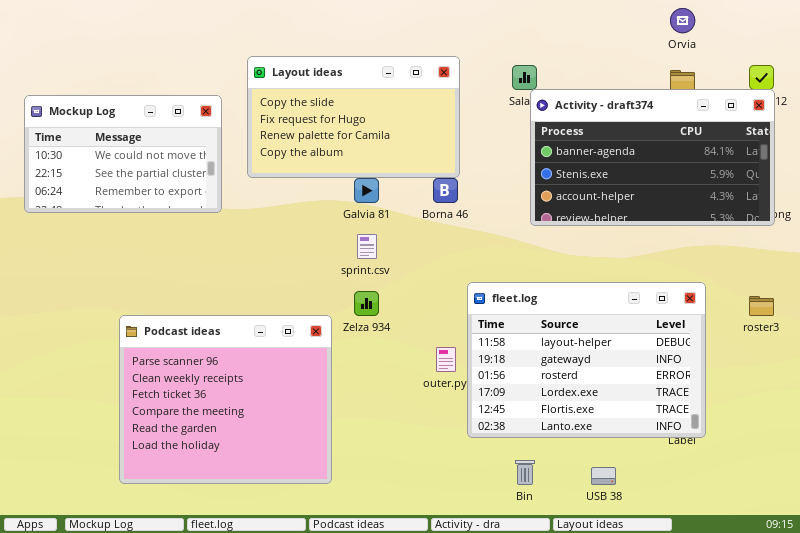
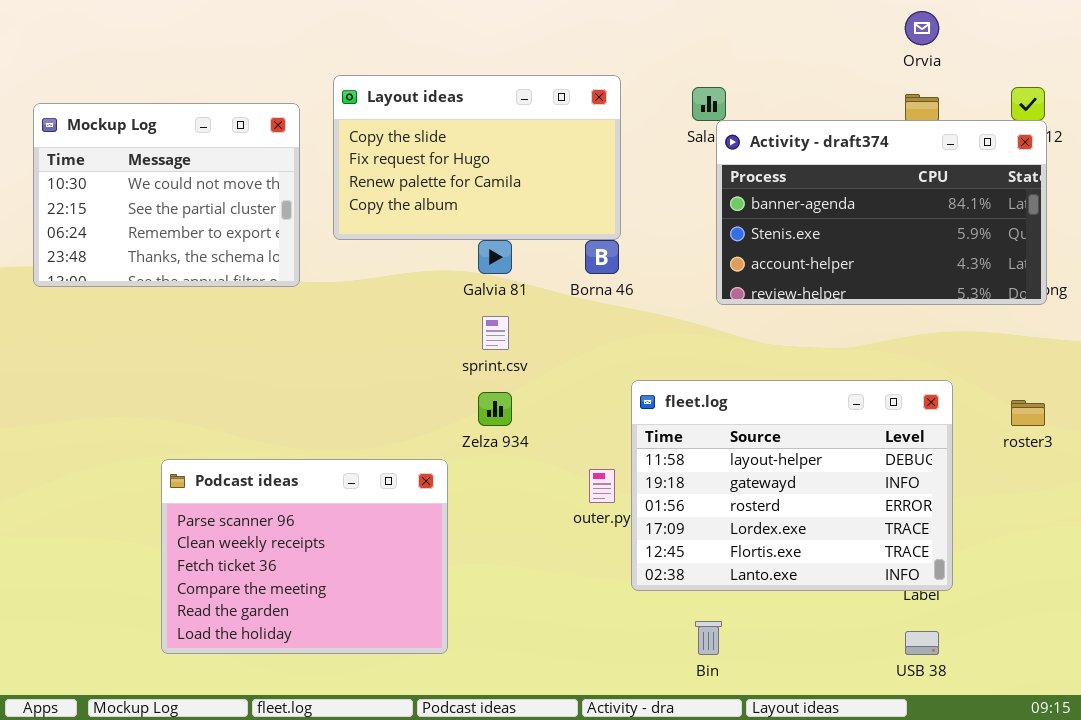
Mockup Log: [24,95,222,213] -> [33,103,300,287], resized
Podcast ideas: [119,315,332,484] -> [161,459,448,654], resized
USB 38: [591,467,616,485] -> [905,631,939,655], moved

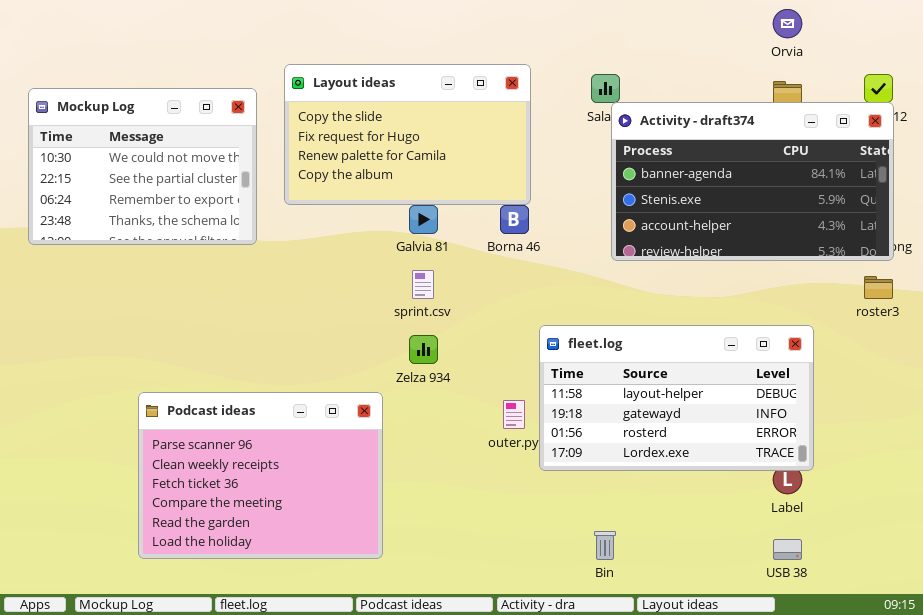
fleet.log: [631,380,953,591] -> [539,325,814,471], resized
roster3: [1011,400,1045,426] -> [864,276,893,299], moved

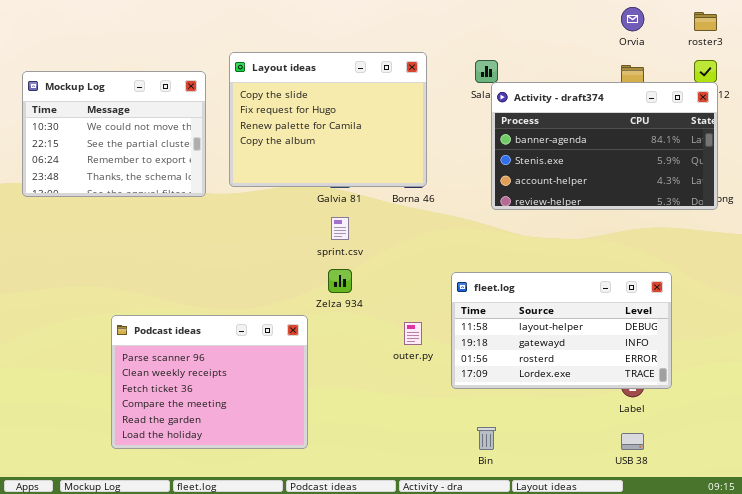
Layout ideas: [284,64,531,205] -> [229,52,427,187], resized
roster3: [864,276,893,299] -> [694,12,717,31], moved
fleet.log: [539,325,814,471] -> [451,272,672,389], moved

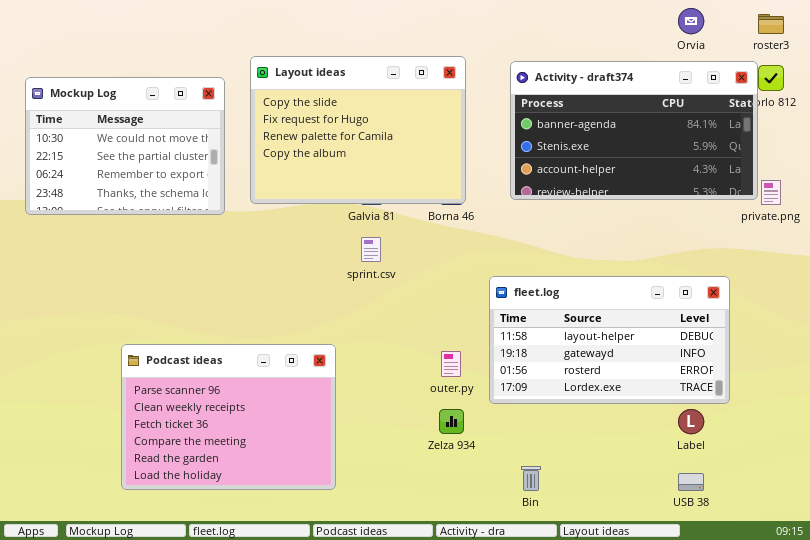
Activity - draft374: [491,82,718,210] -> [510,61,758,200], moved
Zelza 934: [328,269,352,293] -> [439,409,464,434], moved
fleet.log: [451,272,672,389] -> [489,276,730,404], moved

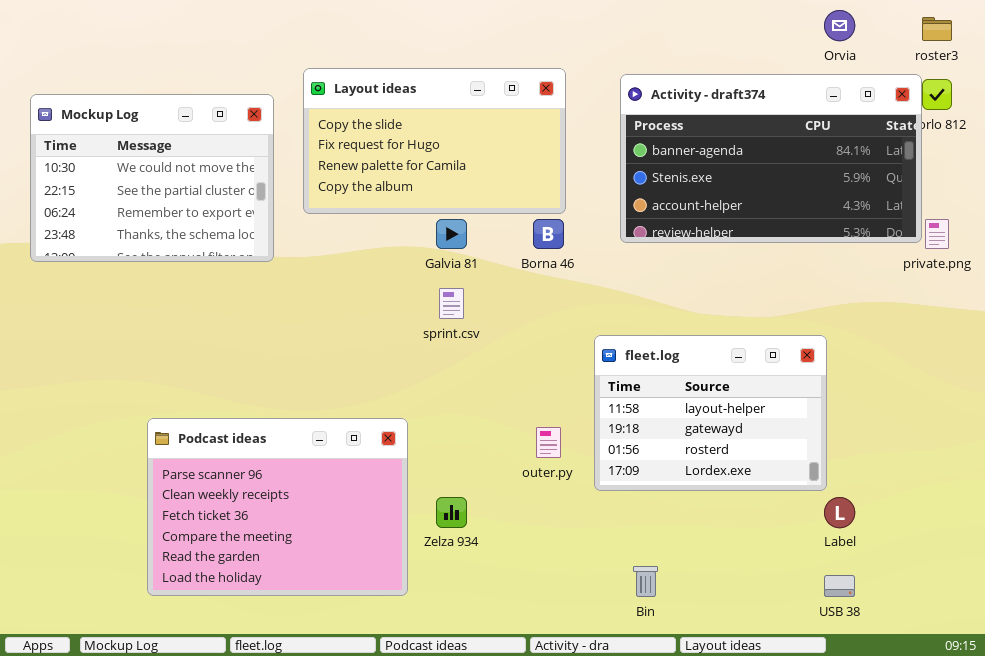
Layout ideas: [250,56,466,204] -> [303,68,566,214], resized
fleet.log: [489,276,730,404] -> [594,335,827,491], resized
Zelza 934: [439,409,464,434] -> [436,497,467,528], moved

